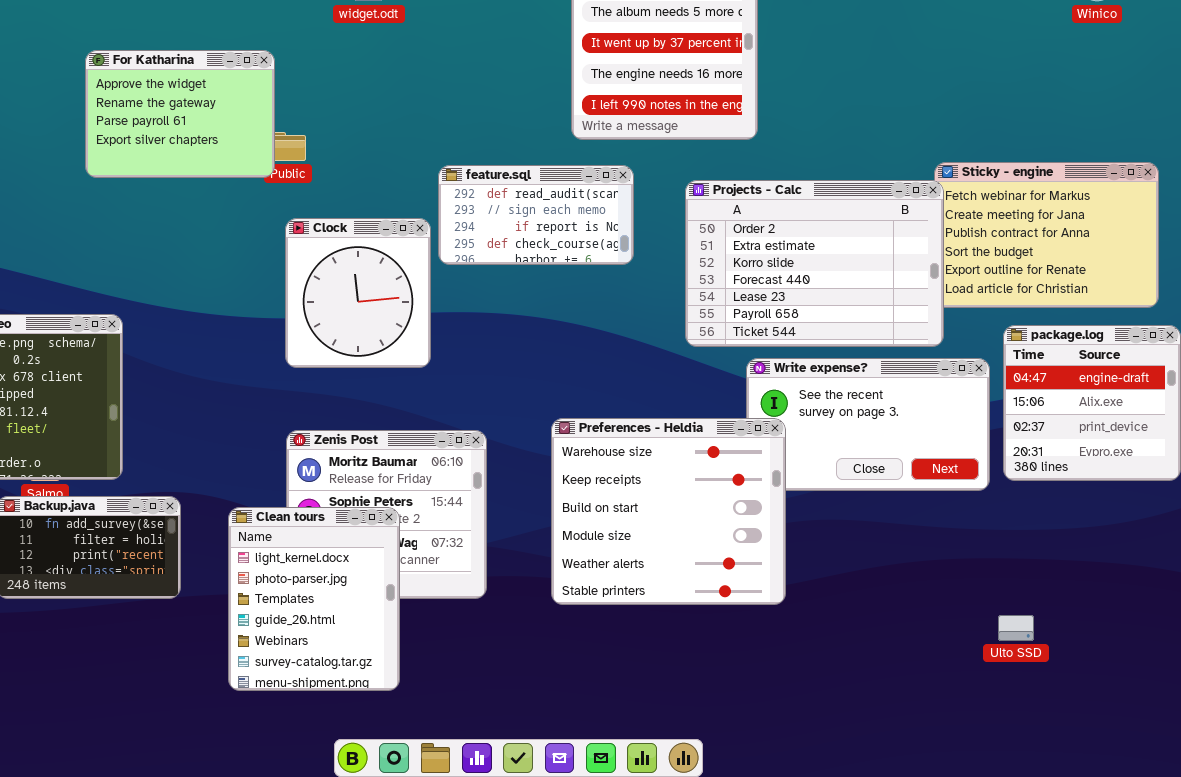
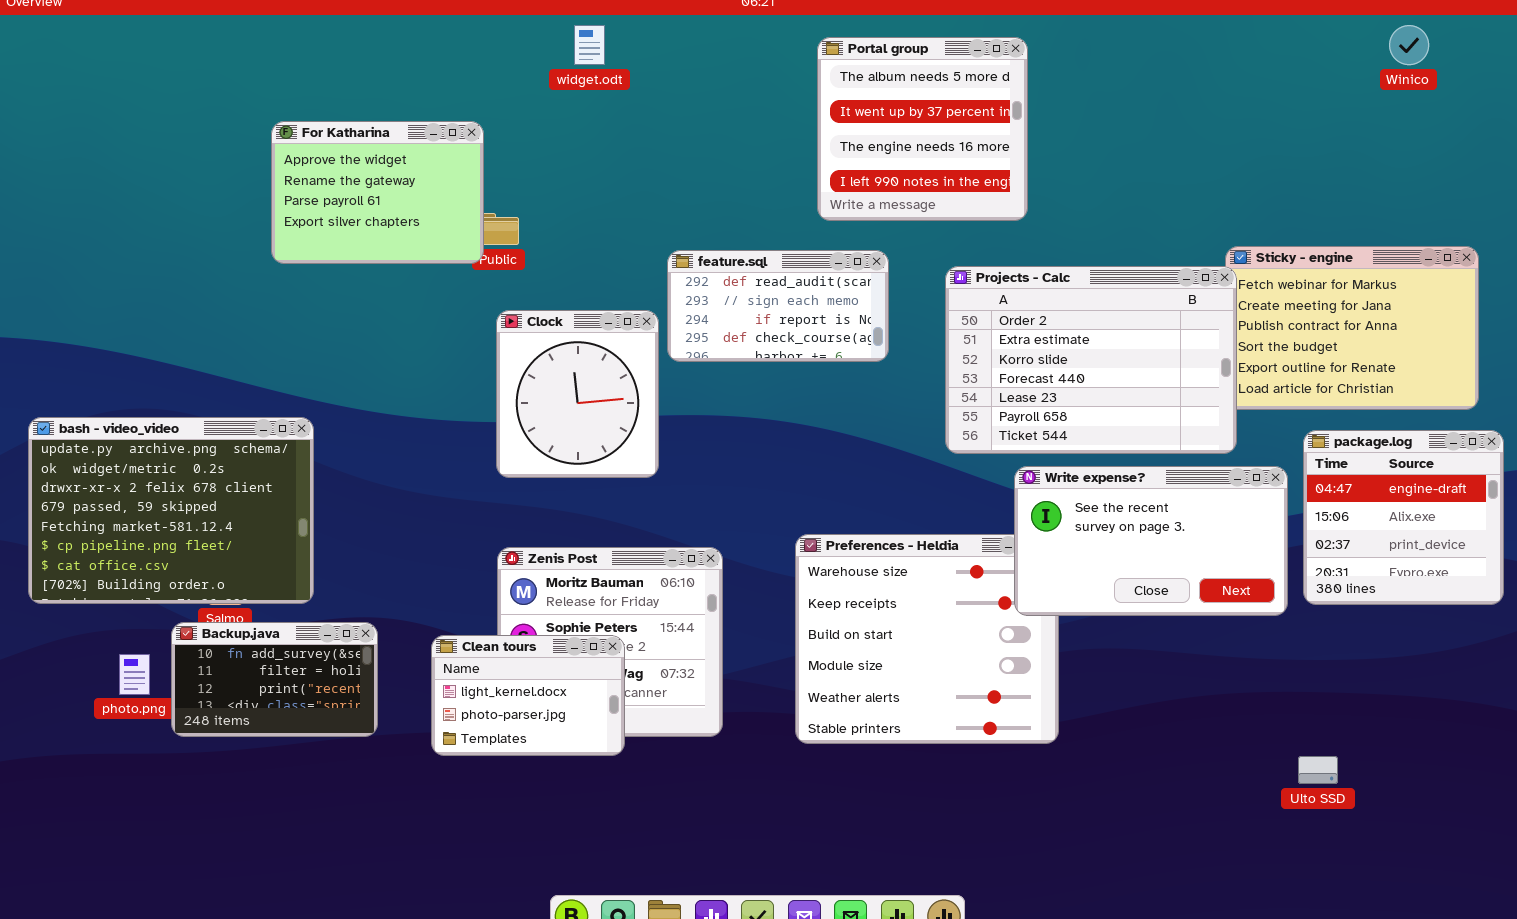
Write expense?: [746,358,990,491] -> [1014,466,1288,616], raised
Clean tours: [228,507,400,691] -> [431,635,625,756], resized

